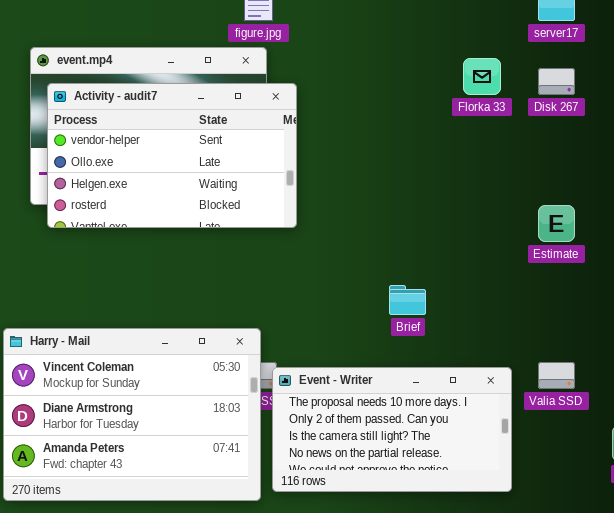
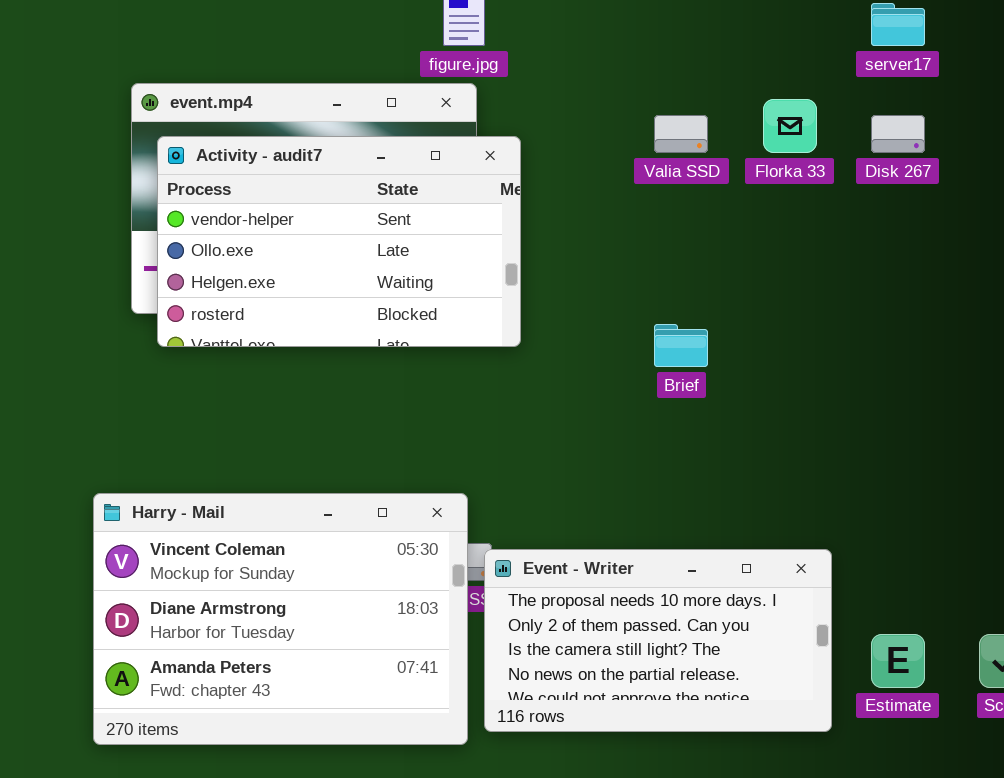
Estimate: [538,205,575,242] -> [871,634,925,688], moved
Brief: [389,285,426,315] -> [654,324,708,367], moved
Valia SSD: [538,362,575,389] -> [654,115,708,153], moved

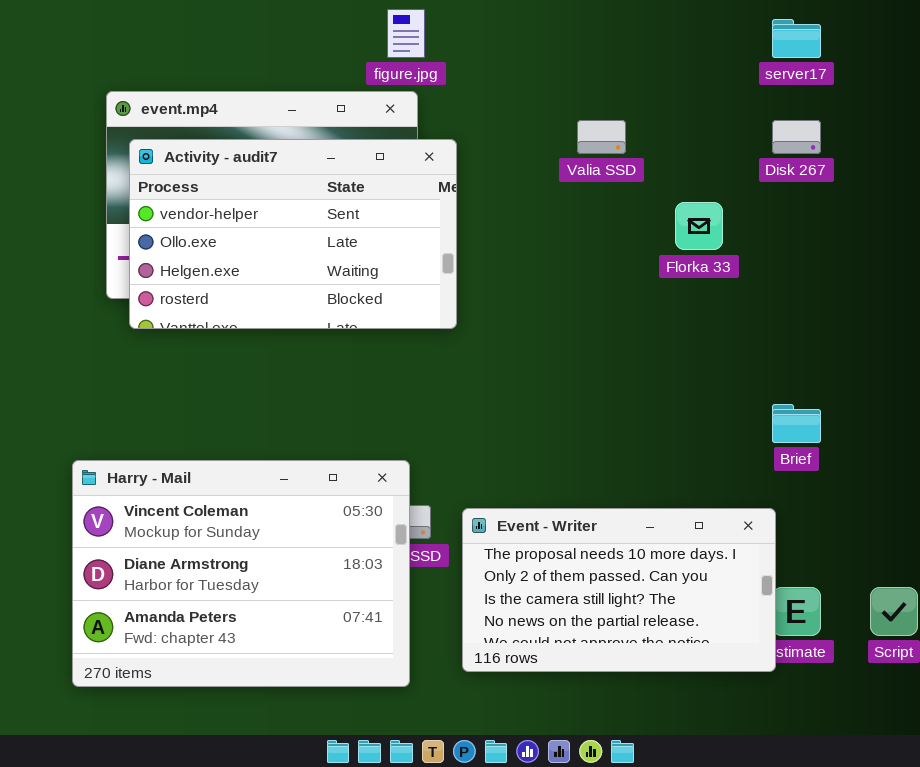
Florka 33: [763,99,817,153] -> [675,202,723,250], moved
Brief: [654,324,708,367] -> [772,404,821,443], moved
Event - Writer: [484,549,832,732] -> [462,508,776,672], moved

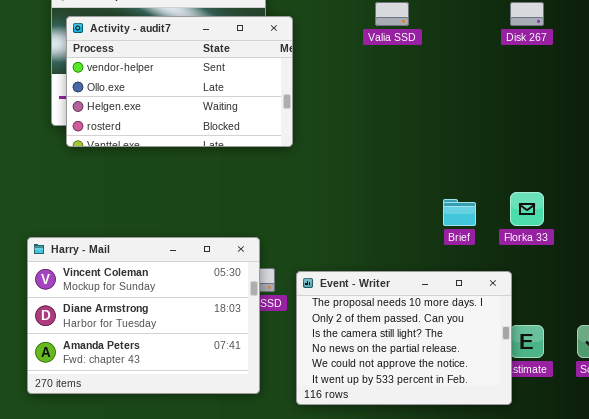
Florka 33: [675,202,723,250] -> [510,192,544,226], moved
Brief: [772,404,821,443] -> [443,199,476,226], moved
Event - Writer: [462,508,776,672] -> [296,271,512,405], resized

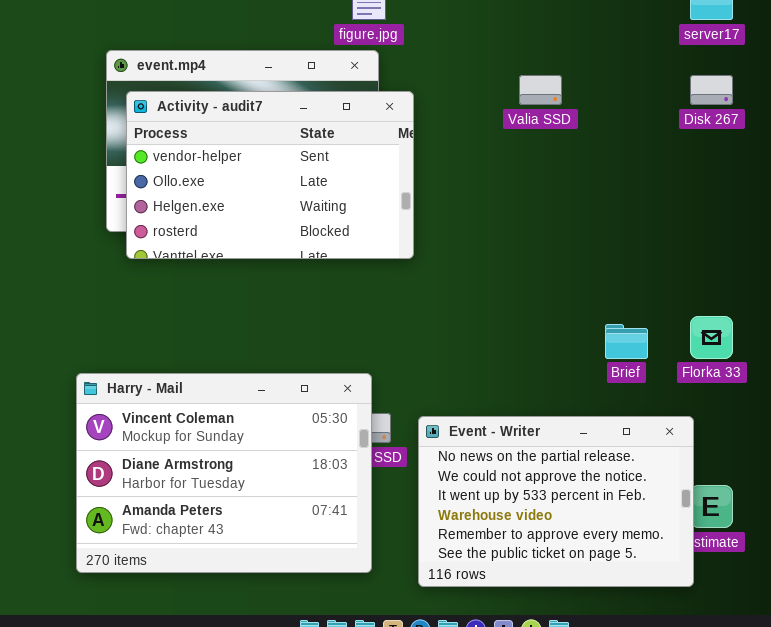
Event - Writer: [296,271,512,405] -> [418,416,694,587], scrolled down 3 rows

